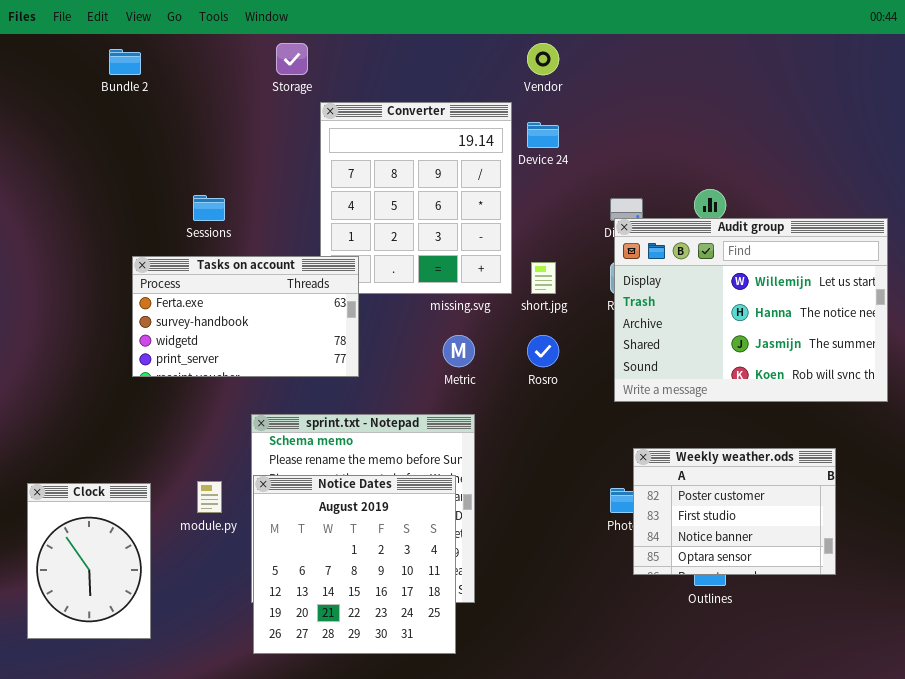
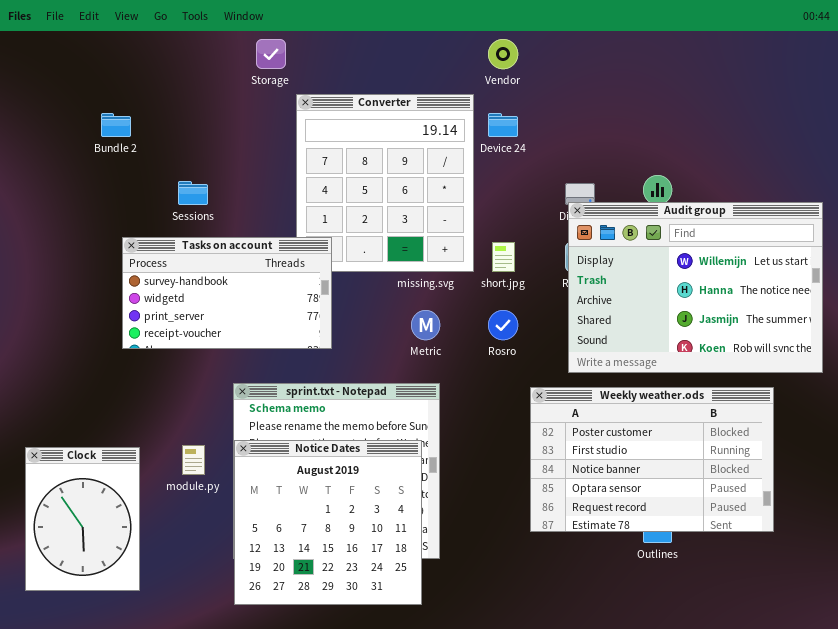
Bundle 2: [109,49,141,75] -> [101,113,131,137], moved
Tasks on account: [132,256,359,377] -> [122,237,332,349], scrolled down 1 row
Weekly weather.ods: [633,448,836,575] -> [530,387,774,532], resized

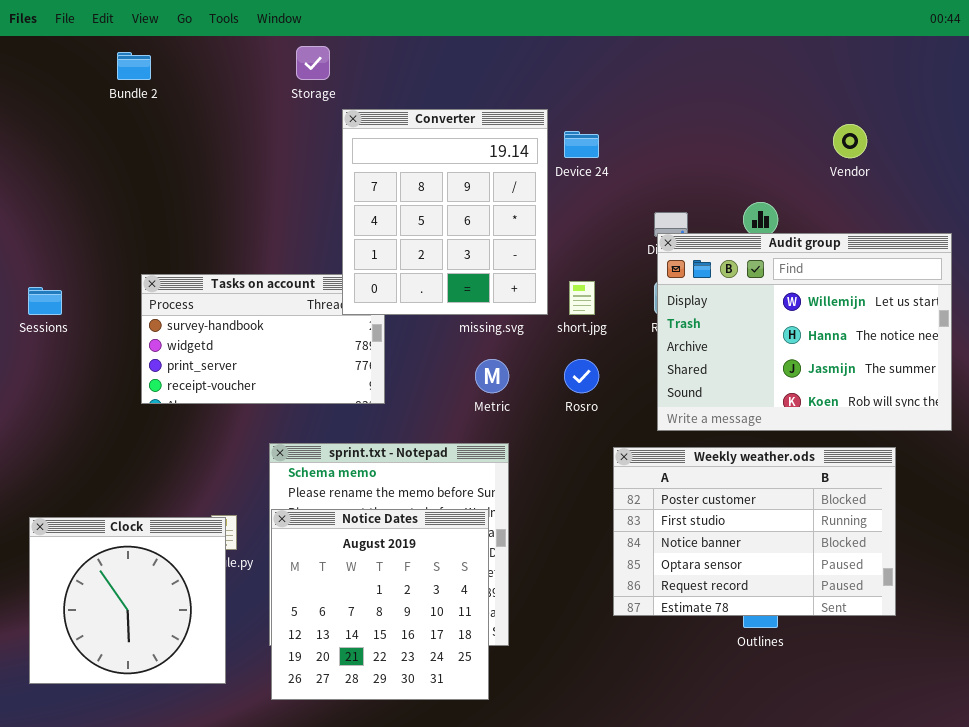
Vendor: [488,39,518,69] -> [833,124,867,158], moved
Converter: [296,94,474,272] -> [342,109,548,315], raised
Bundle 2: [101,113,131,137] -> [117,52,151,80], moved
Sessions: [178,181,208,205] -> [28,287,62,315], moved
Clock: [25,447,140,591] -> [29,517,226,684], resized

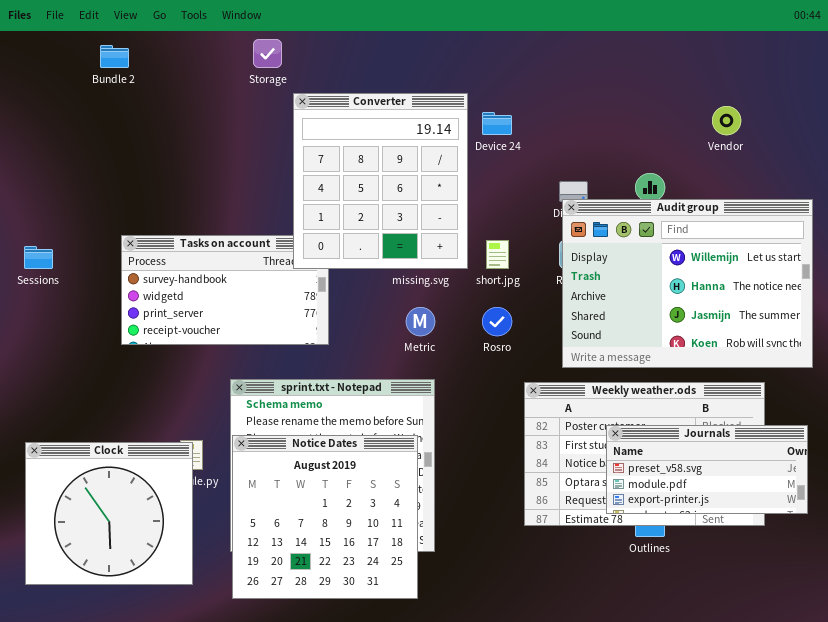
Journals: none -> [606,425,808,514], opened

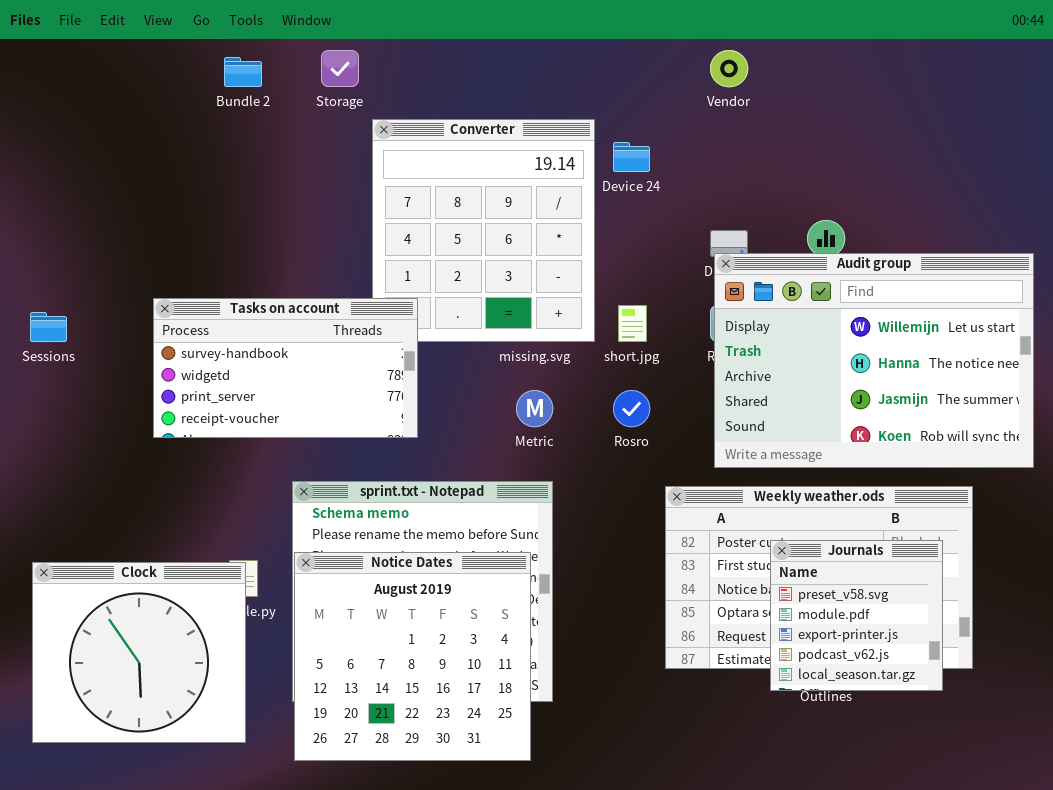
Bundle 2: [100,45,129,68] -> [224,57,262,87], moved
Vendor: [712,106,741,135] -> [710,50,748,87], moved
Tasks on account: [121,235,329,345] -> [153,298,418,438], raised
Journals: [606,425,808,514] -> [770,540,943,691], resized

